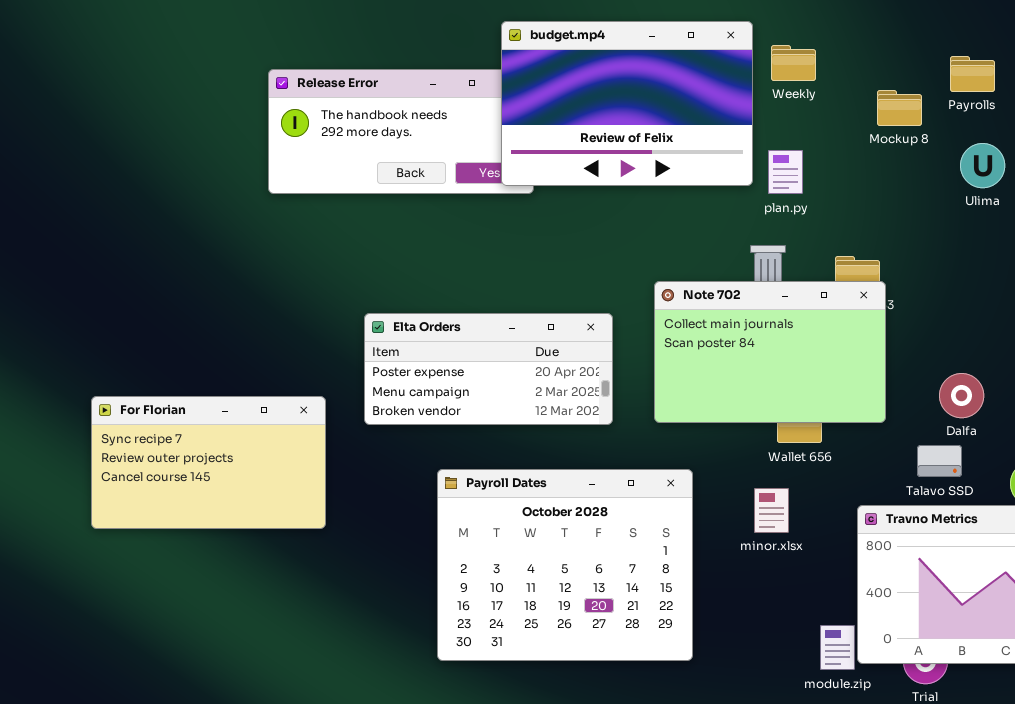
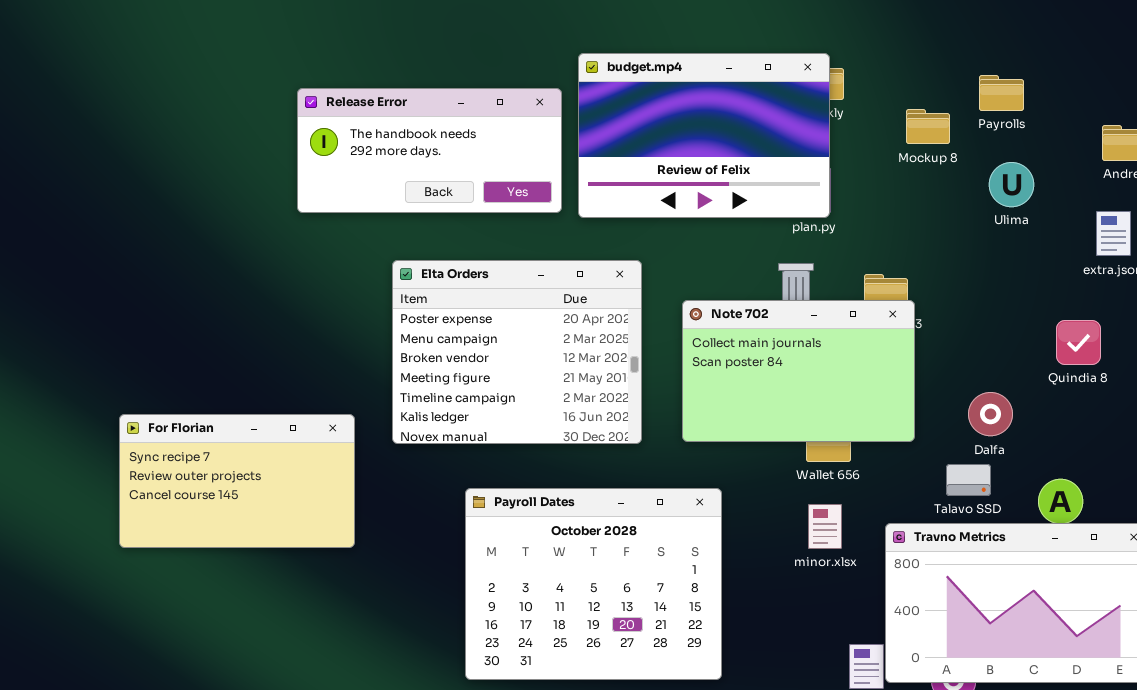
budget.mp4: [501,21,753,186] -> [578,53,830,218], moved
Elta Orders: [364,313,613,425] -> [392,260,642,444], resized
minor.xlsx: [754,488,789,533] -> [808,504,842,549], moved

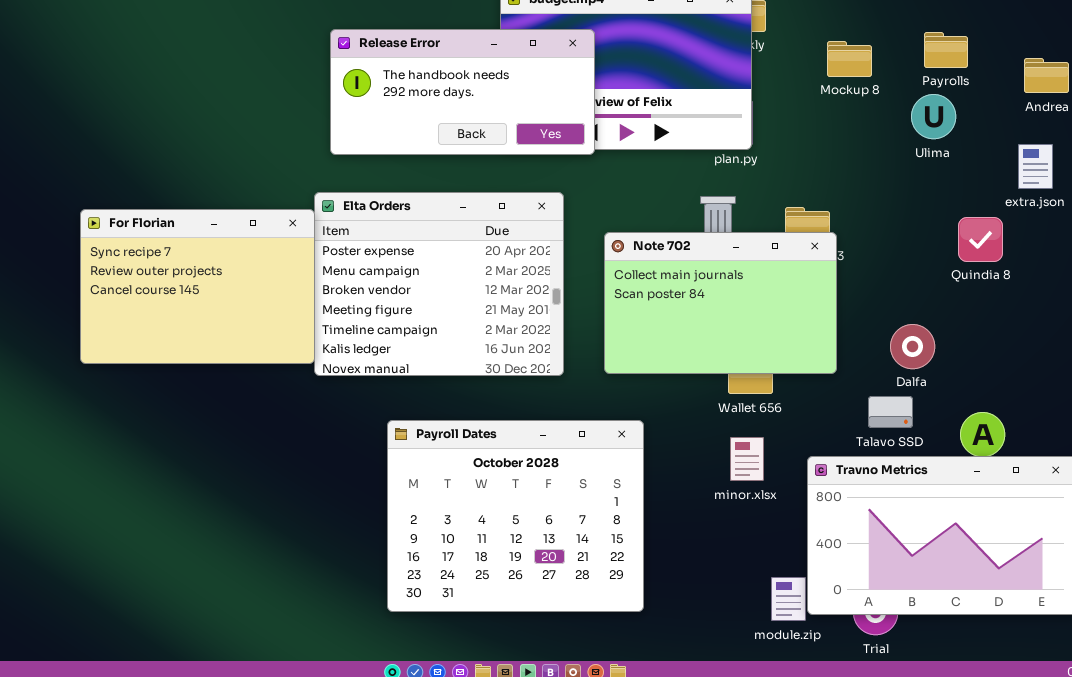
Payrolls: [979,75,1024,111] -> [924,32,968,68], moved
Release Error: [297,88,562,213] -> [330,29,595,155], moved
Quindia 8: [1056,320,1101,365] -> [958,217,1003,262], moved
For Florian: [119,414,355,548] -> [80,209,315,364], moved, resized

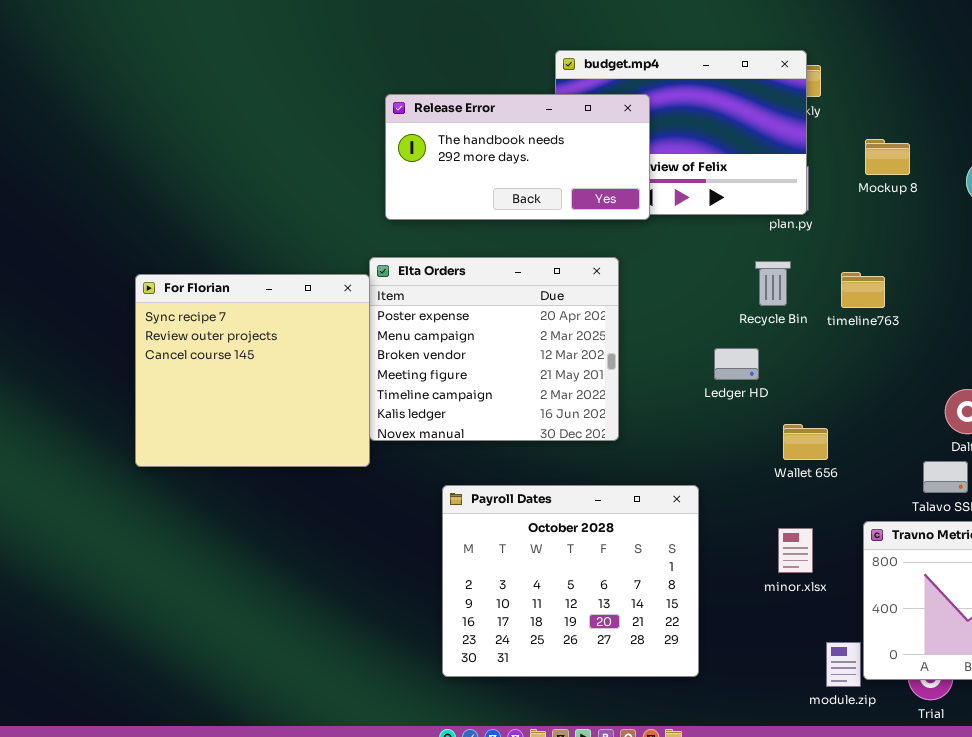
Mockup 8: [827,41,872,77] -> [865,139,910,175], moved
For Florian: [80,209,315,364] -> [135,274,370,467], resized
Note 702: [604,232,837,374] -> none, closed
minor.xlsx: [730,437,764,481] -> [778,528,813,573], moved

